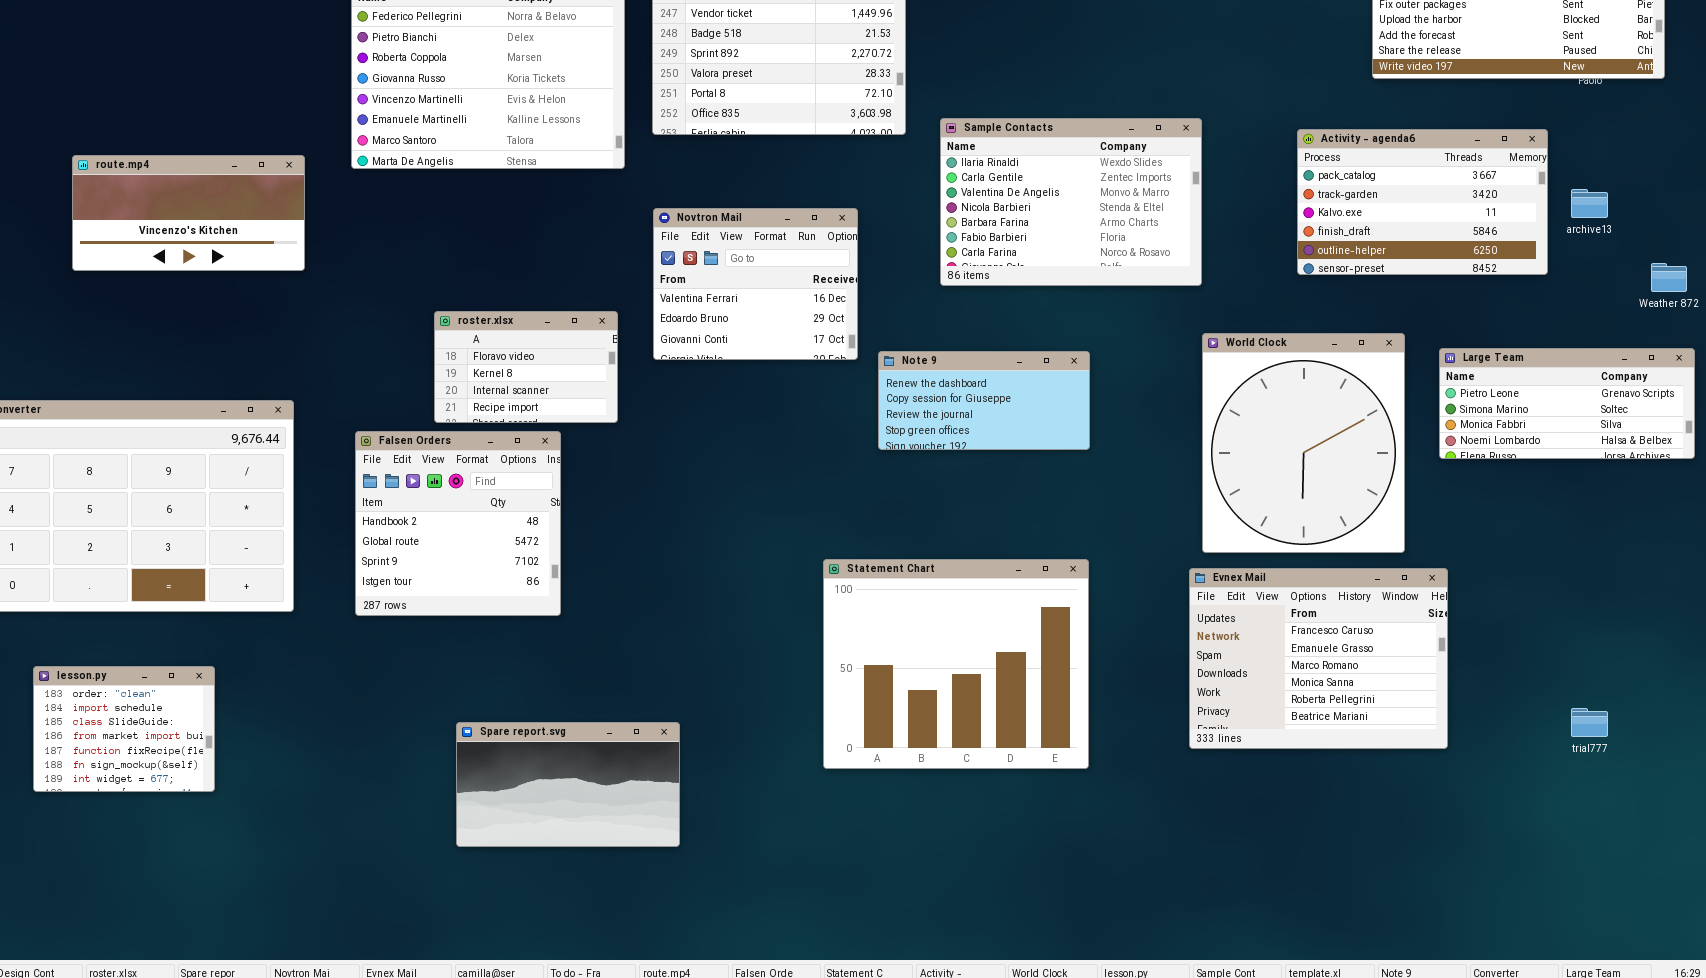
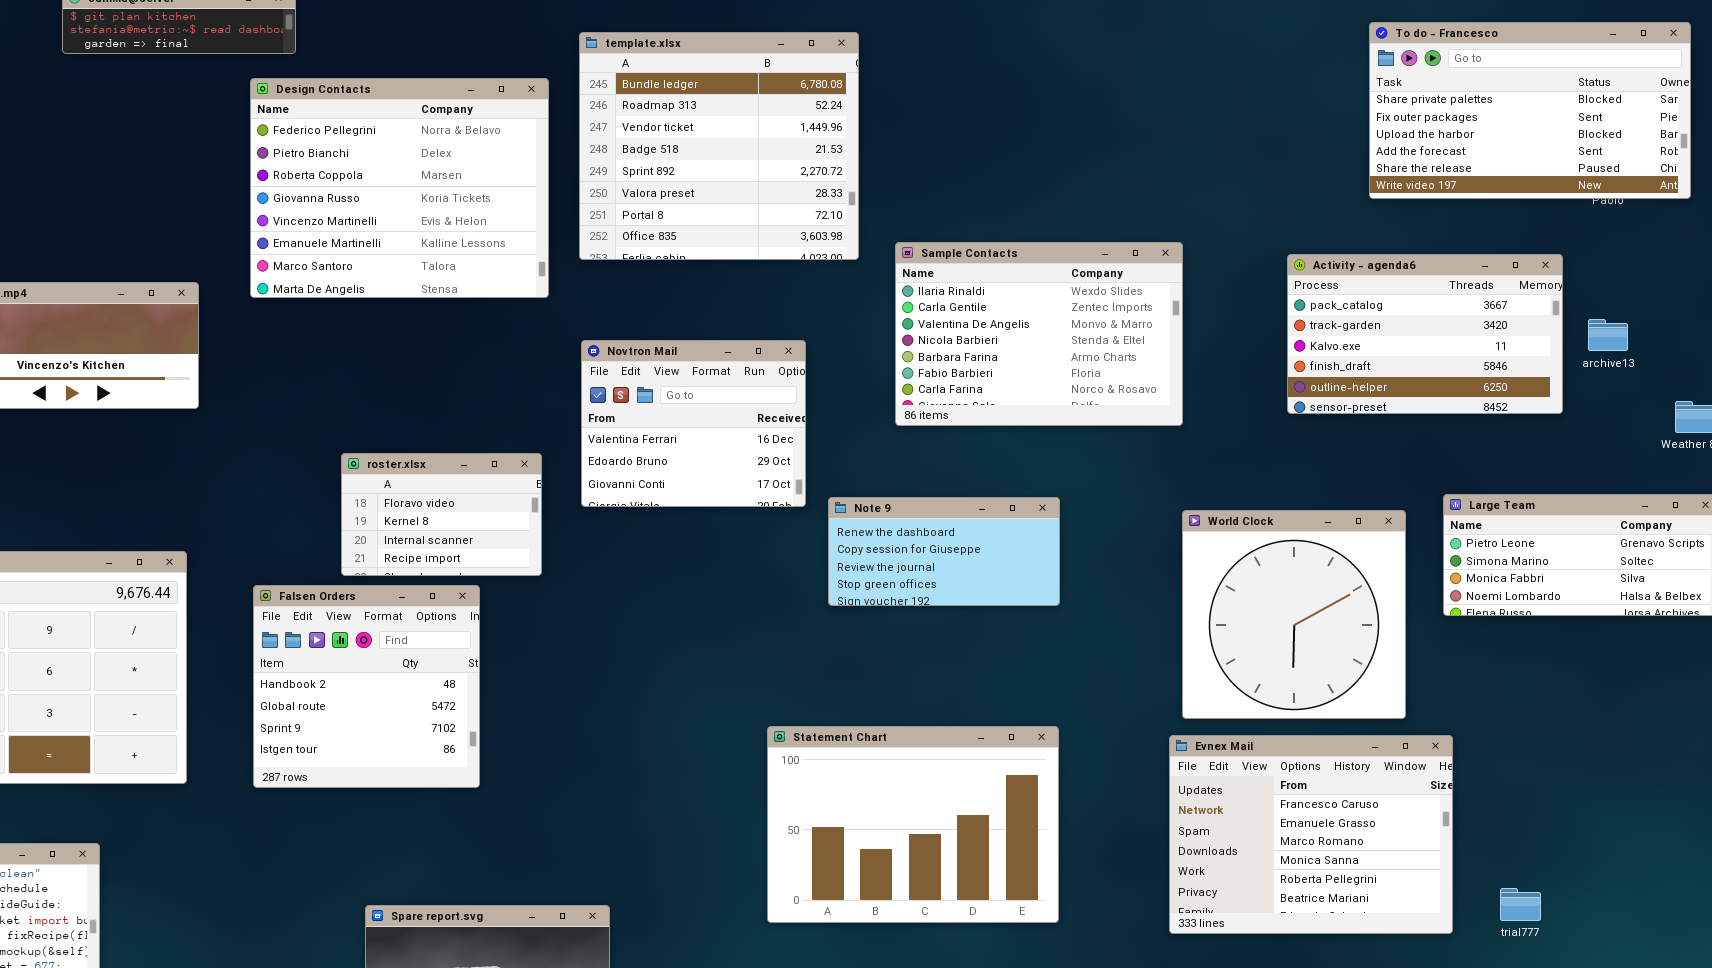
World Clock: [1202,333,1405,553] -> [1182,510,1406,719], resized
Statement Chart: [823,559,1089,769] -> [767,726,1059,923], resized
trial777: [1571,708,1608,737] -> [1500,888,1541,921], moved

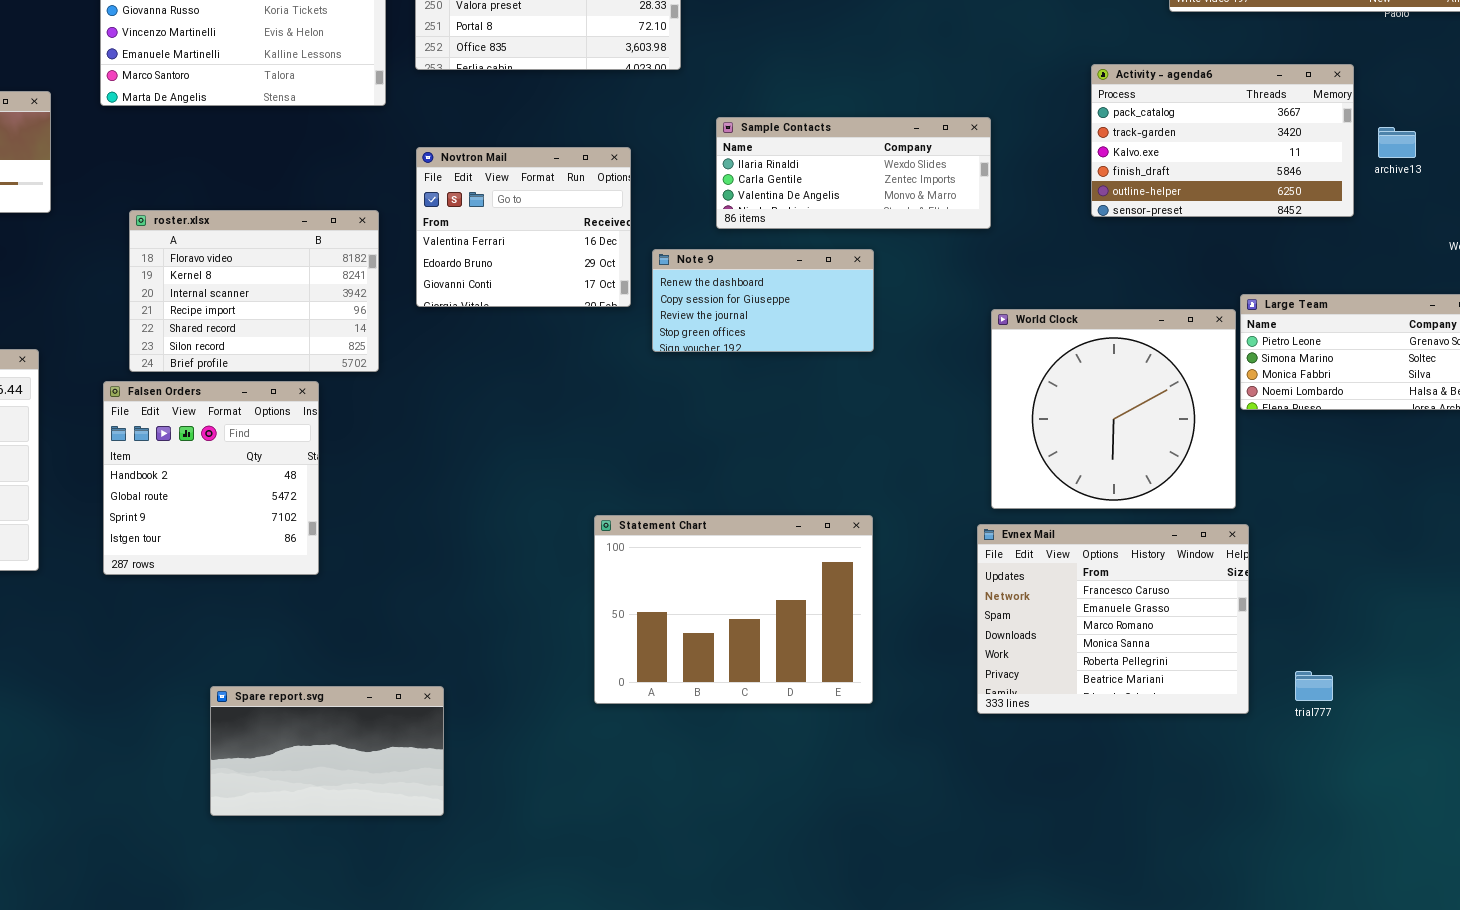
Sample Contacts: [895,242,1183,426] -> [716,117,991,229], resized
roster.xlsx: [341,453,542,576] -> [129,210,379,372], resized
Note 9: [828,497,1060,606] -> [652,249,874,352], moved
World Clock: [1182,510,1406,719] -> [991,309,1236,509], resized

